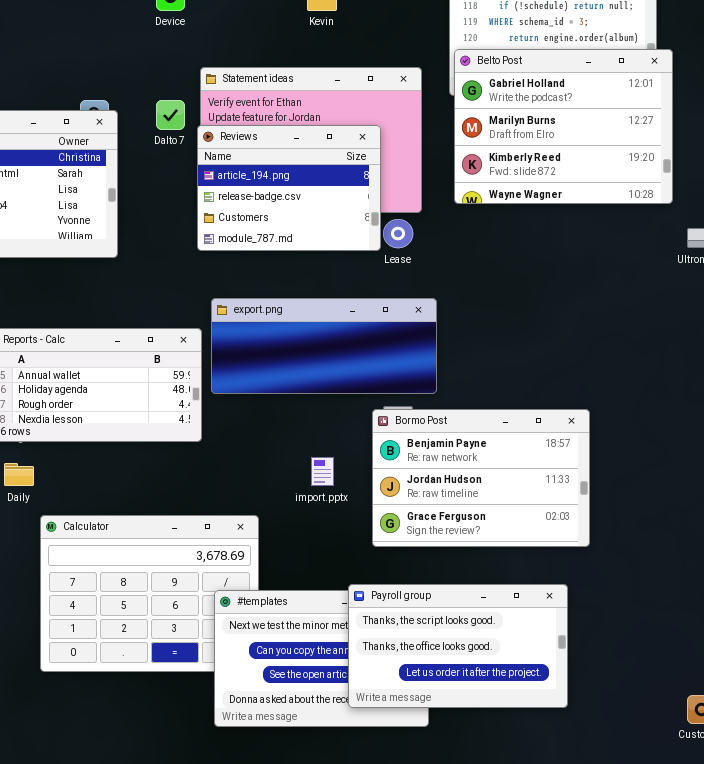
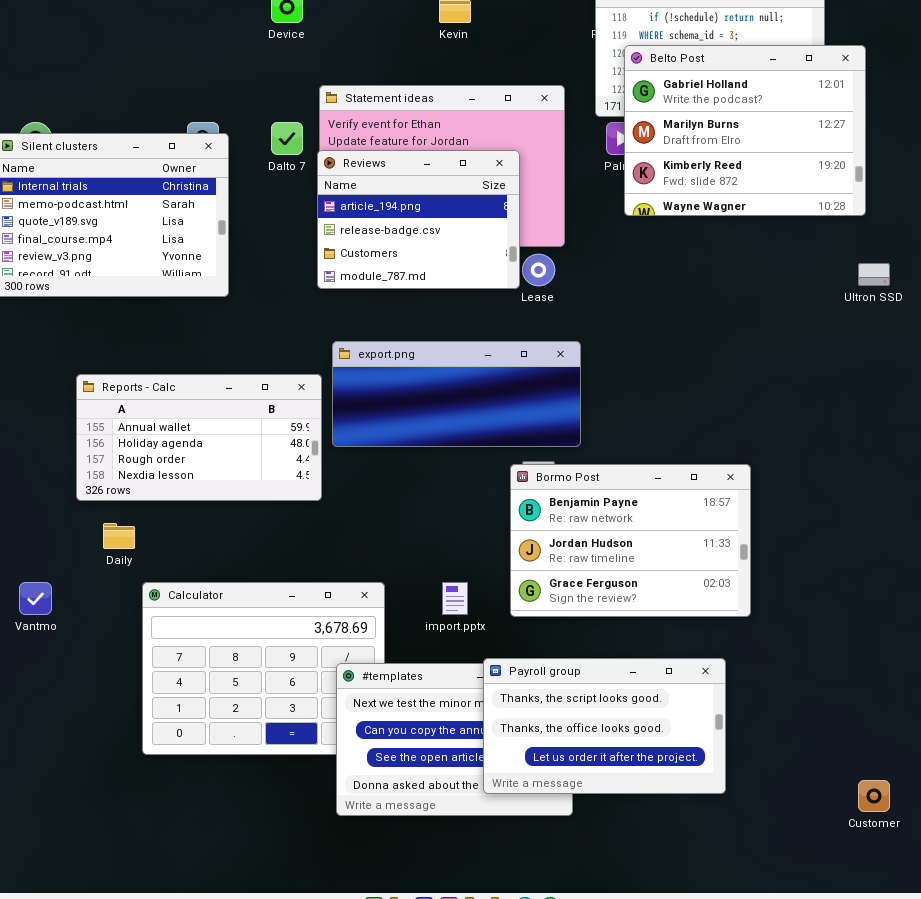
Belto Post: [454,49,673,204] -> [624,45,866,216], moved
import.pptx: [311,457,334,486] -> [442,582,468,615], moved

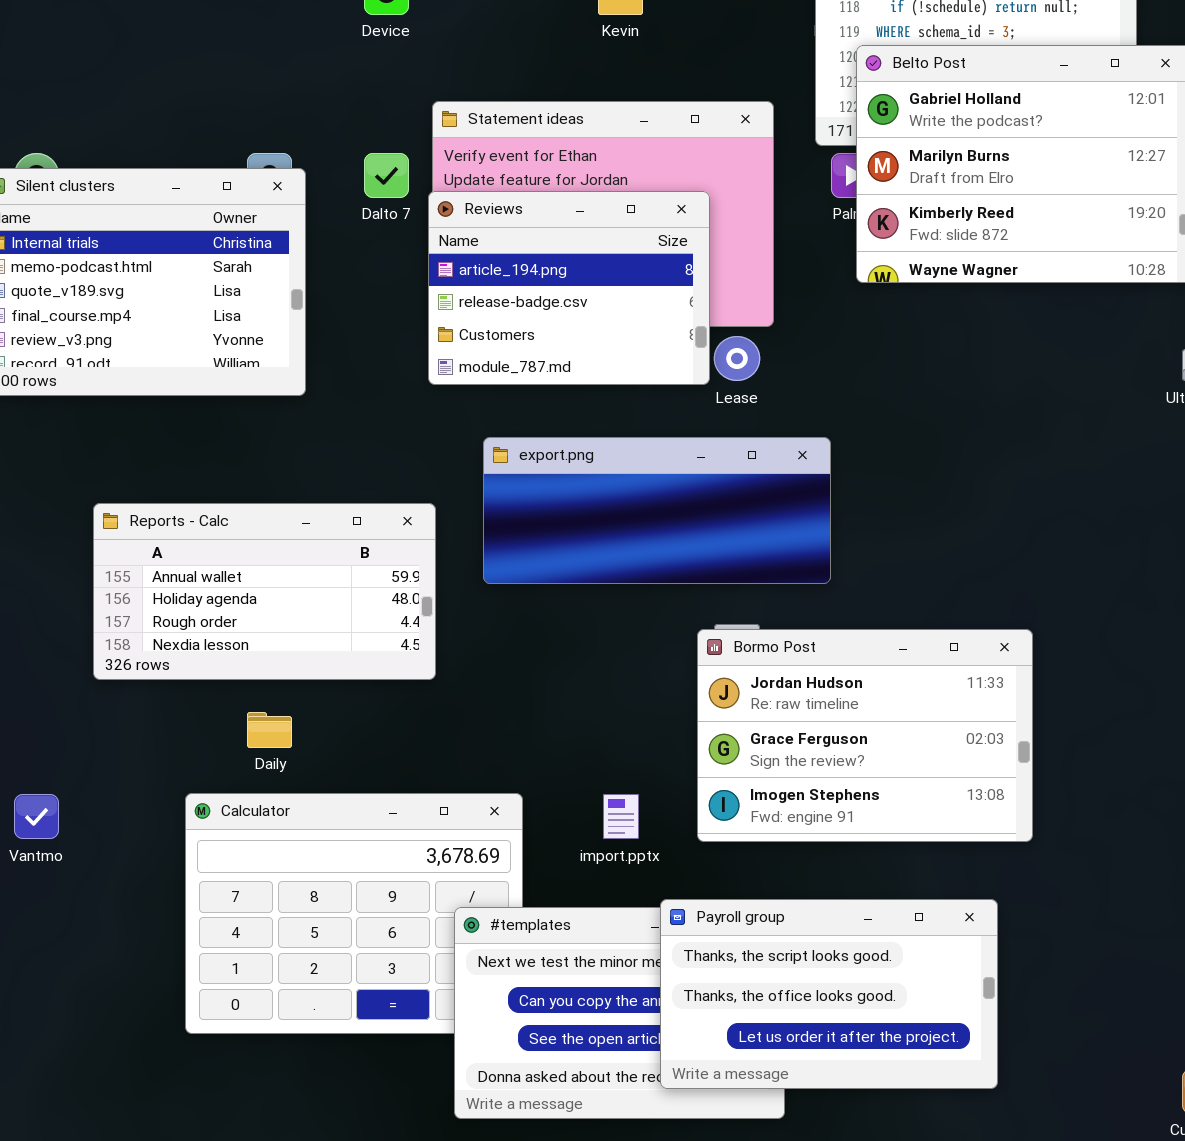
export.png: [332,341,581,447] -> [483,437,831,584], moved
Bormo Post: [510,464,751,617] -> [697,629,1033,842], scrolled down 1 row
Daily: [103,523,135,549] -> [247,712,292,748], moved

